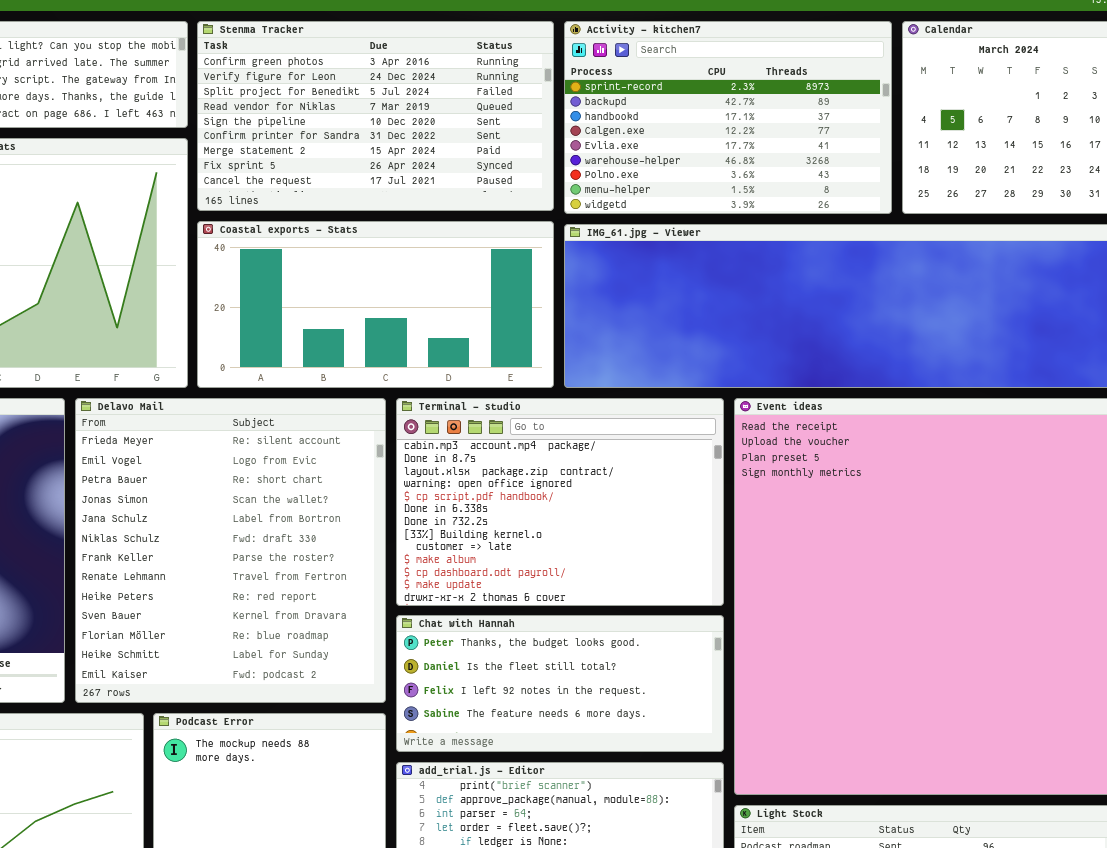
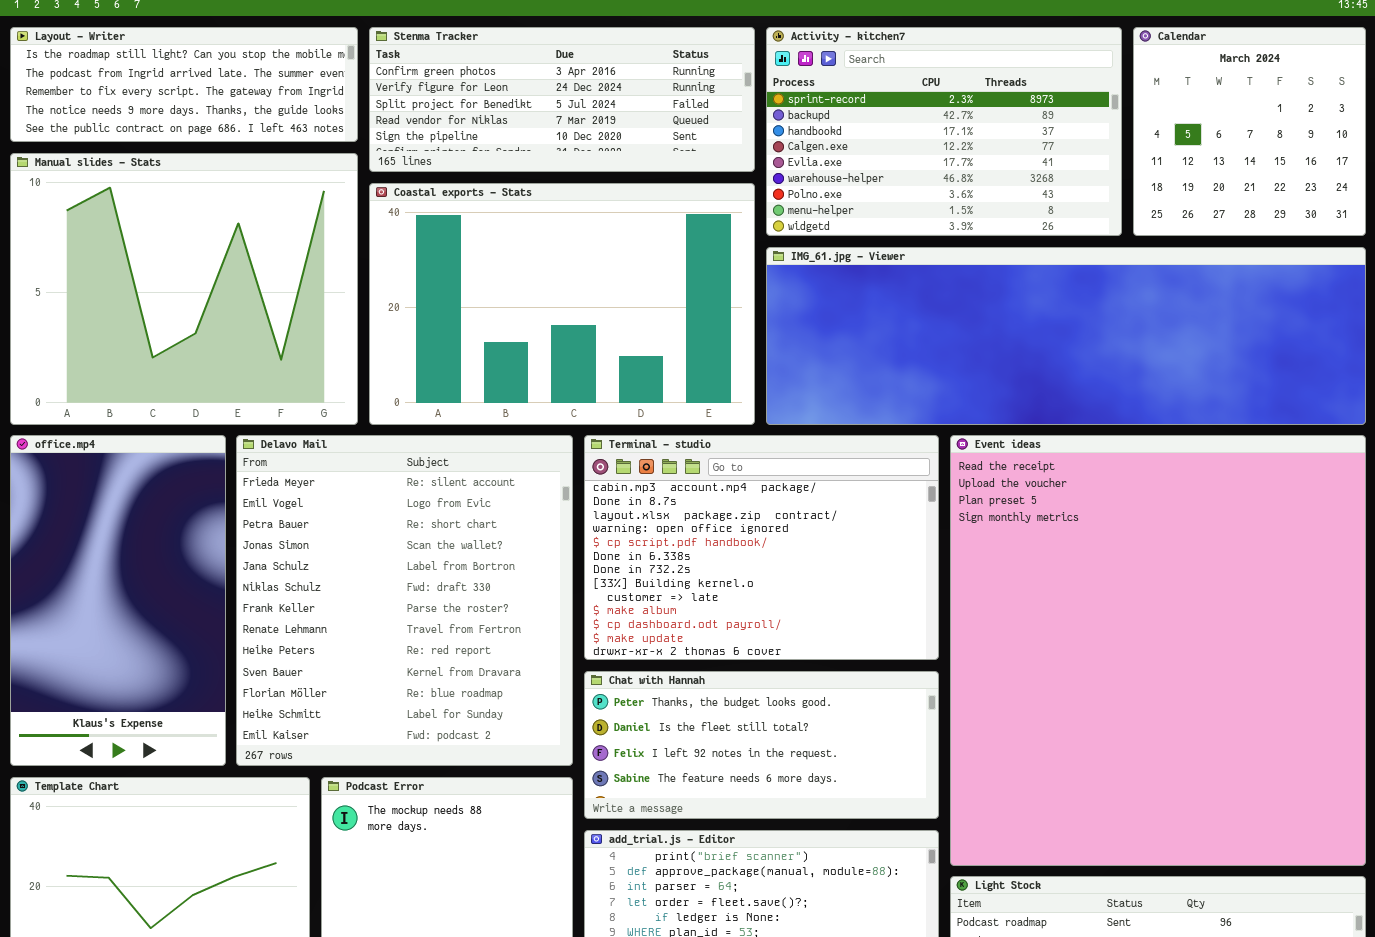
Stenma Tracker: [197,21,554,211] -> [369,27,755,172], resized
Coastal exports - Stats: [197,221,554,388] -> [369,183,755,425], resized

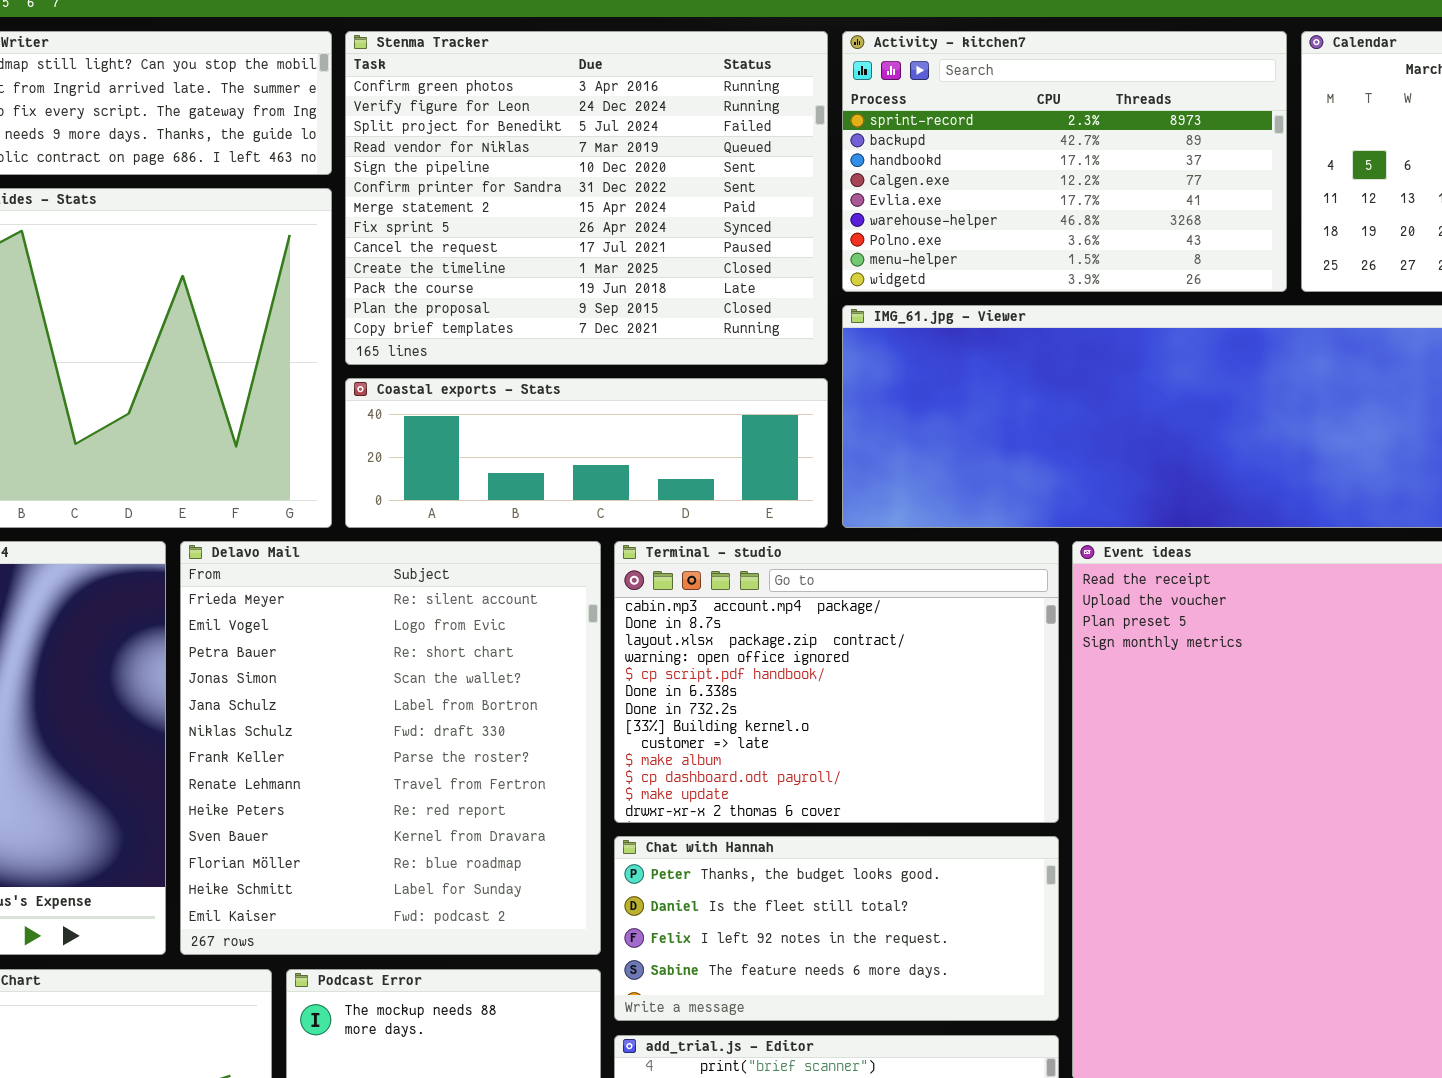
Stenma Tracker: [369,27,755,172] -> [345,31,828,365], resized
Coastal exports - Stats: [369,183,755,425] -> [345,378,828,528], resized

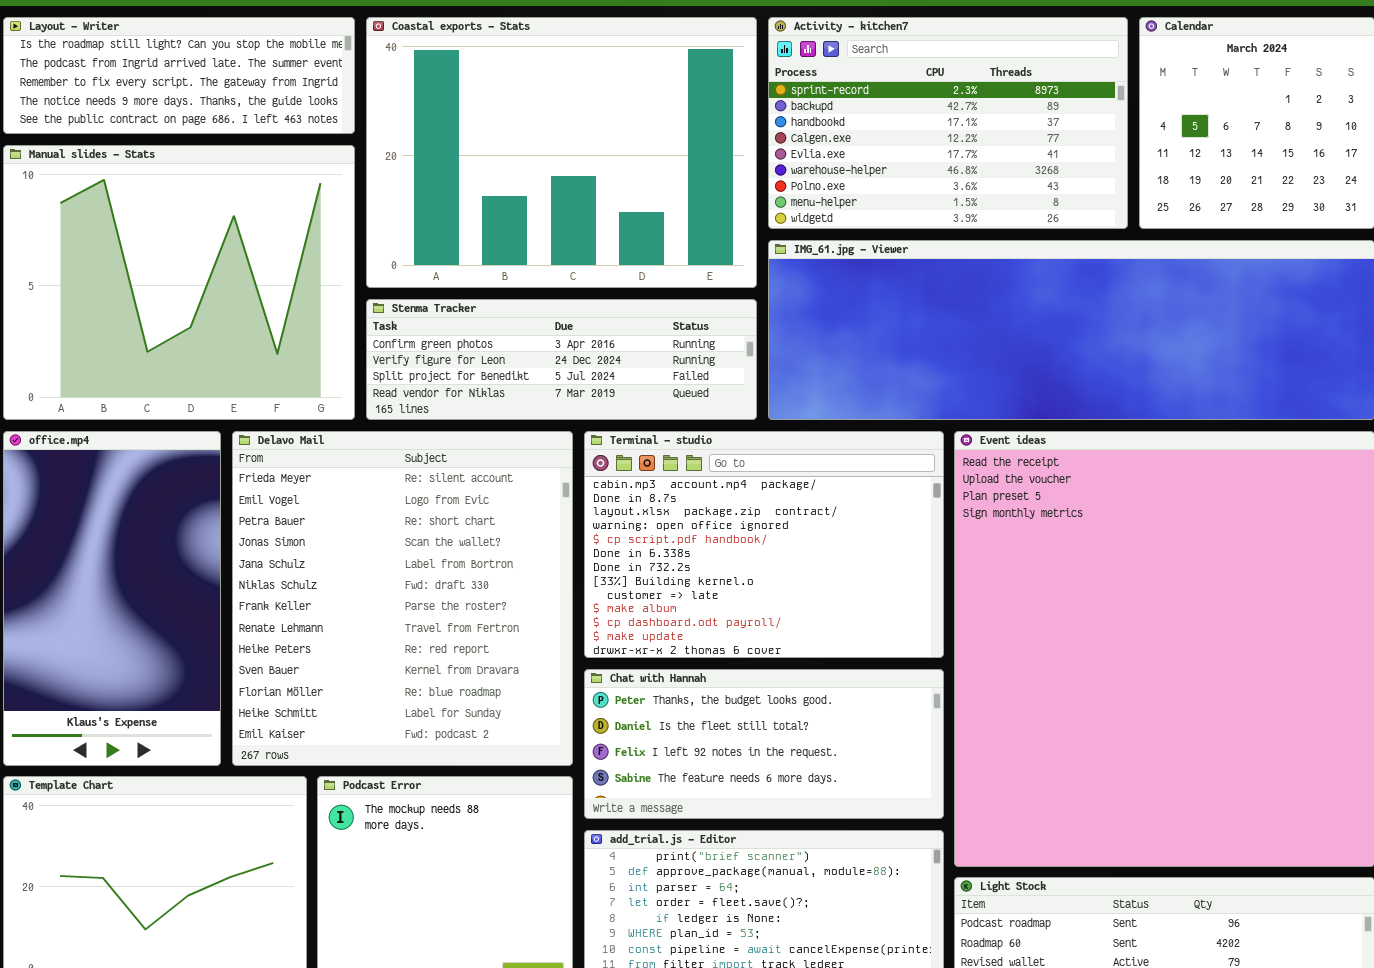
Stenma Tracker: [345,31,828,365] -> [366,299,757,420], moved, resized
Coastal exports - Stats: [345,378,828,528] -> [366,17,757,288], moved, resized

